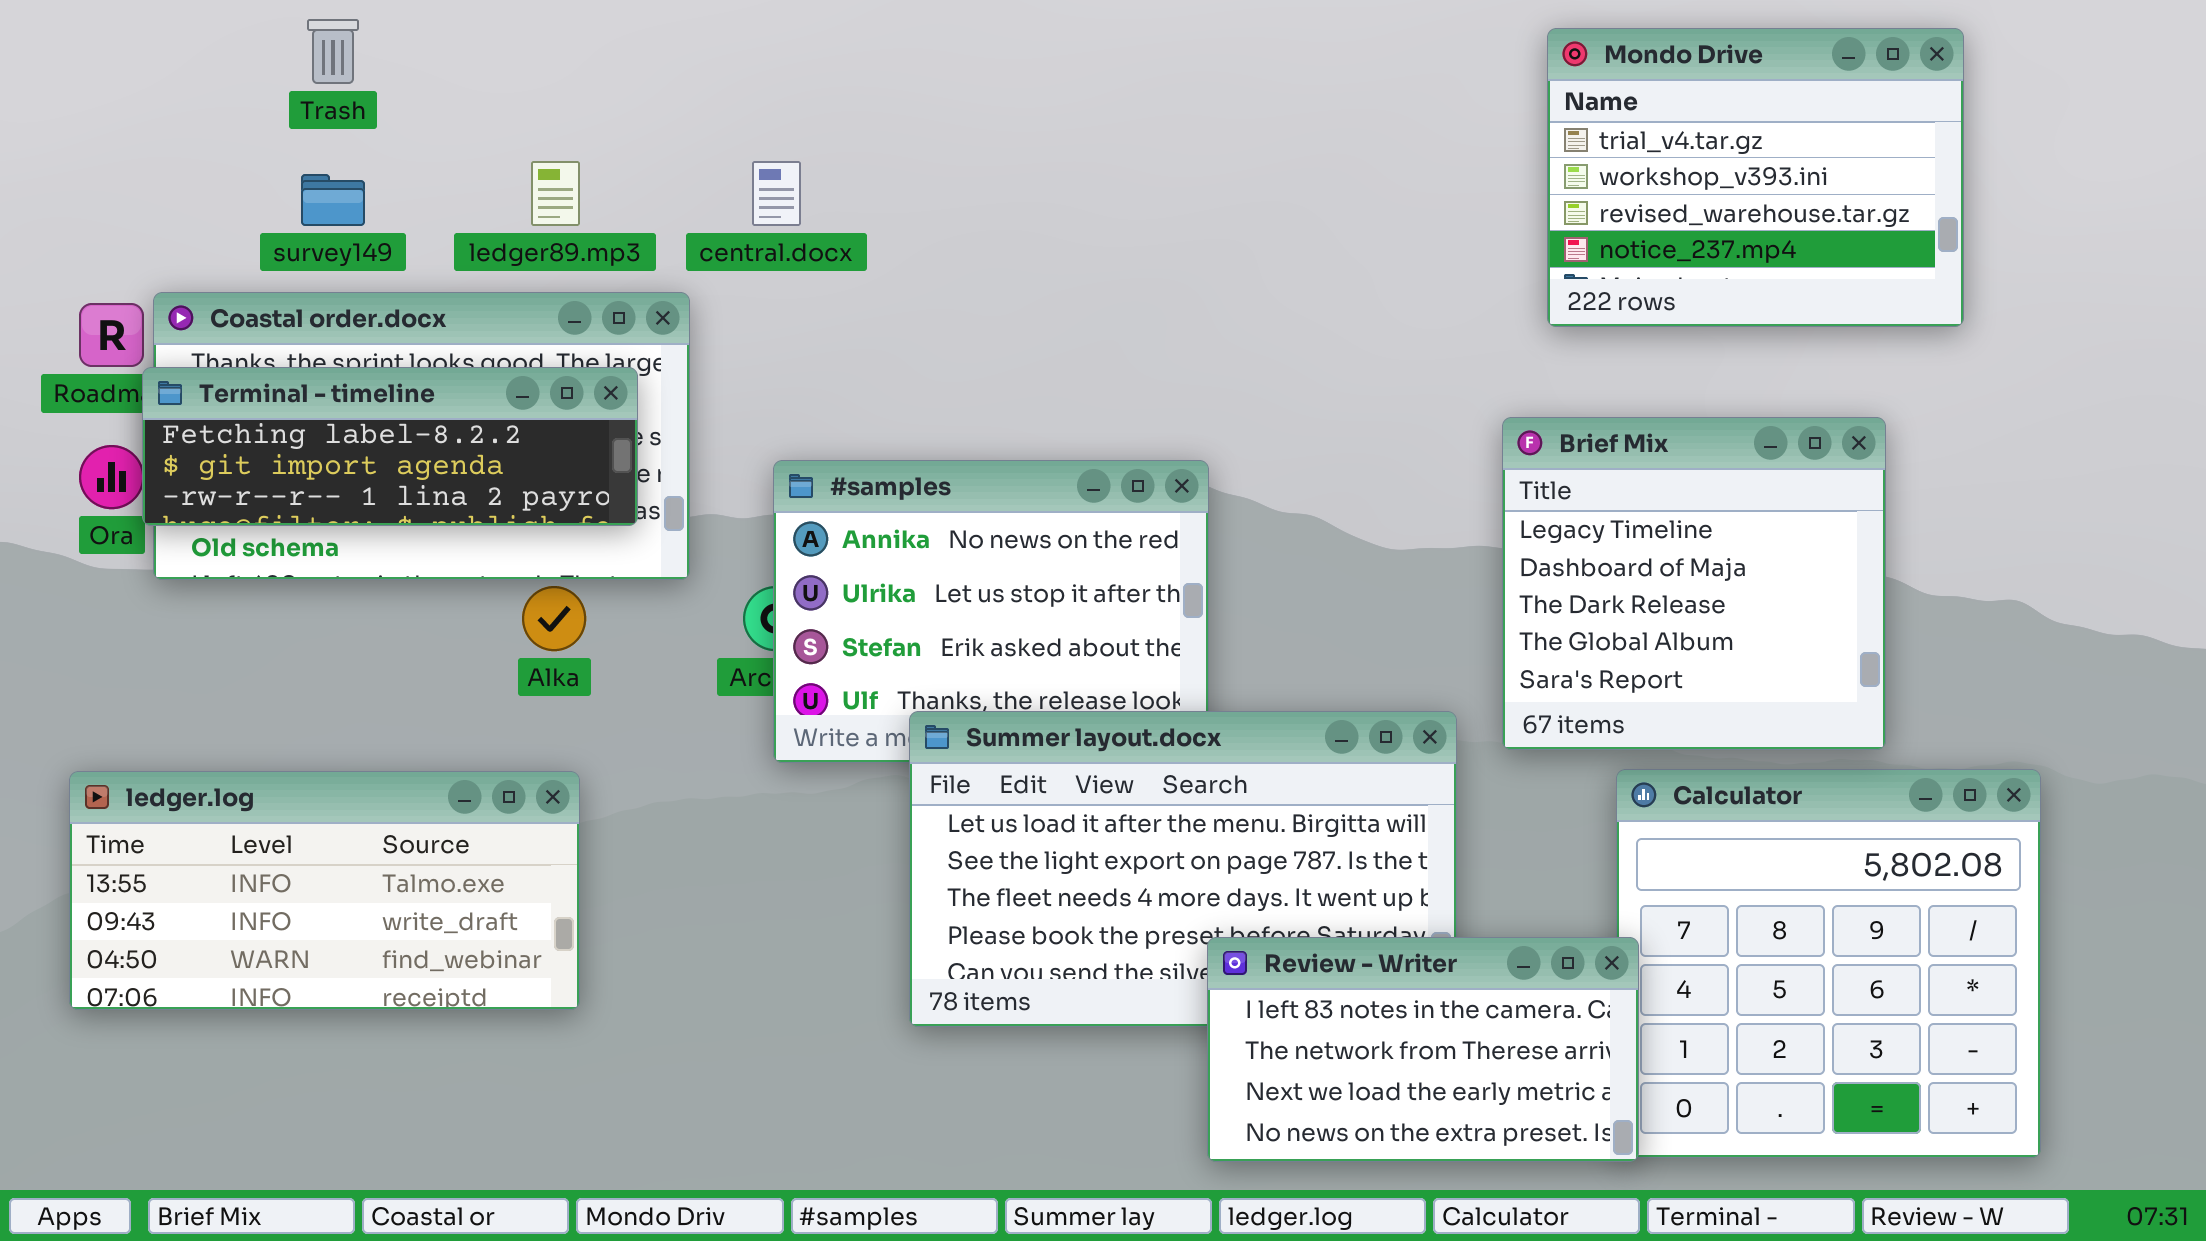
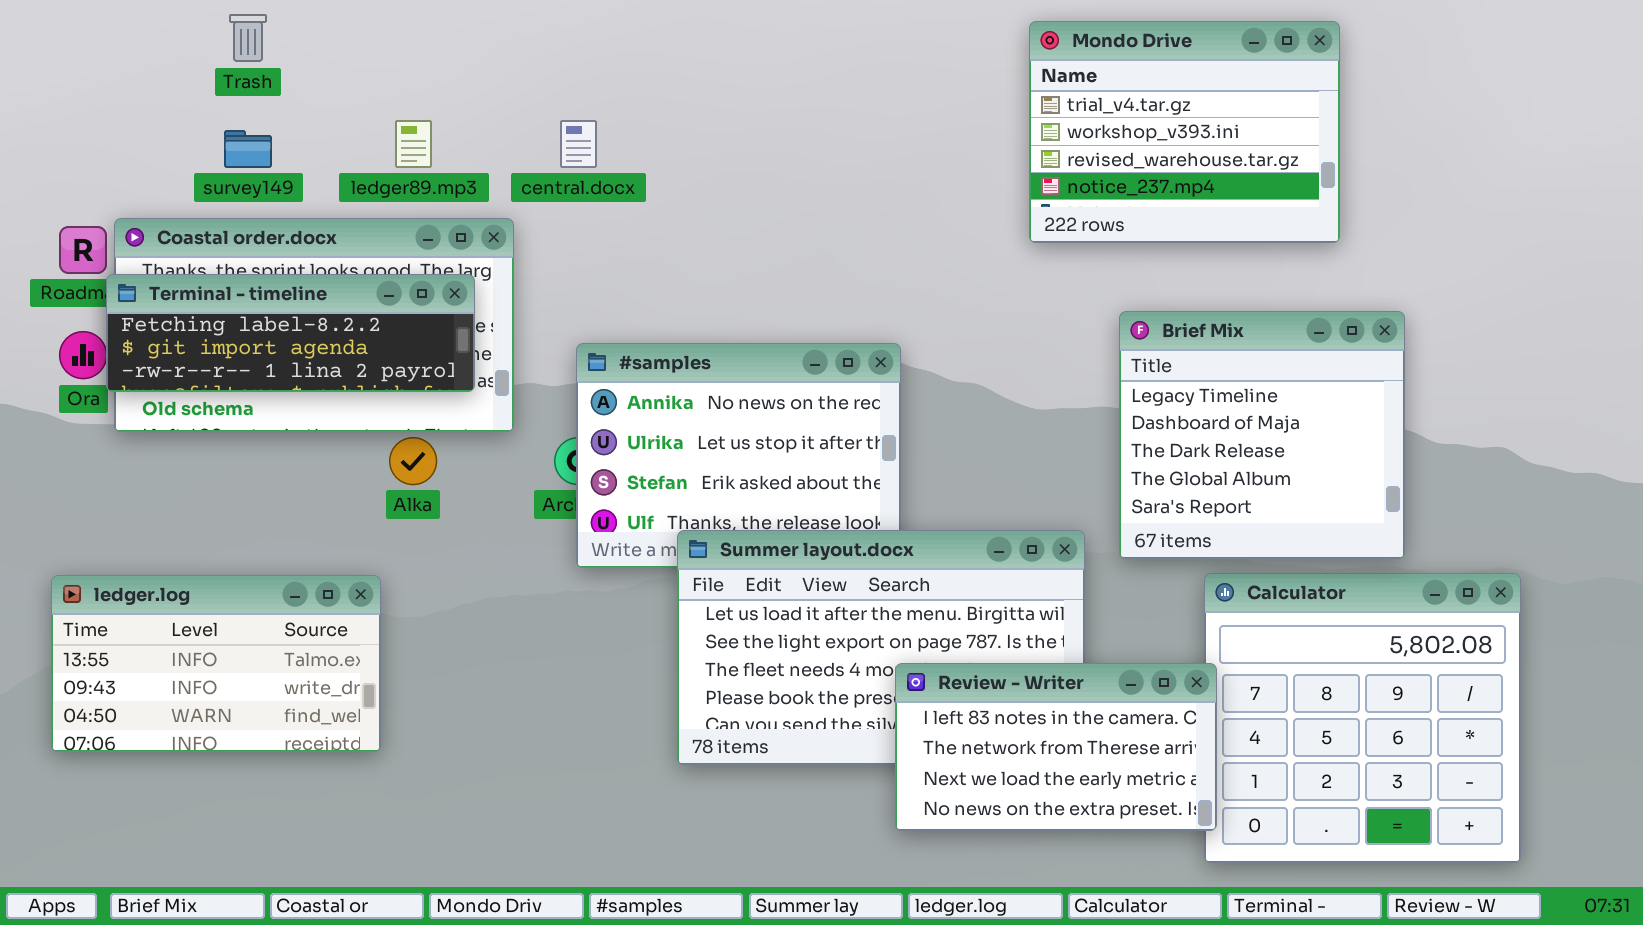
Mondo Drive: [1547,28,1964,327] -> [1029,21,1340,243], moved
ledger.log: [69,771,580,1010] -> [51,575,381,752], resized
Review - Writer: [1207,937,1639,1162] -> [895,663,1217,831], moved

